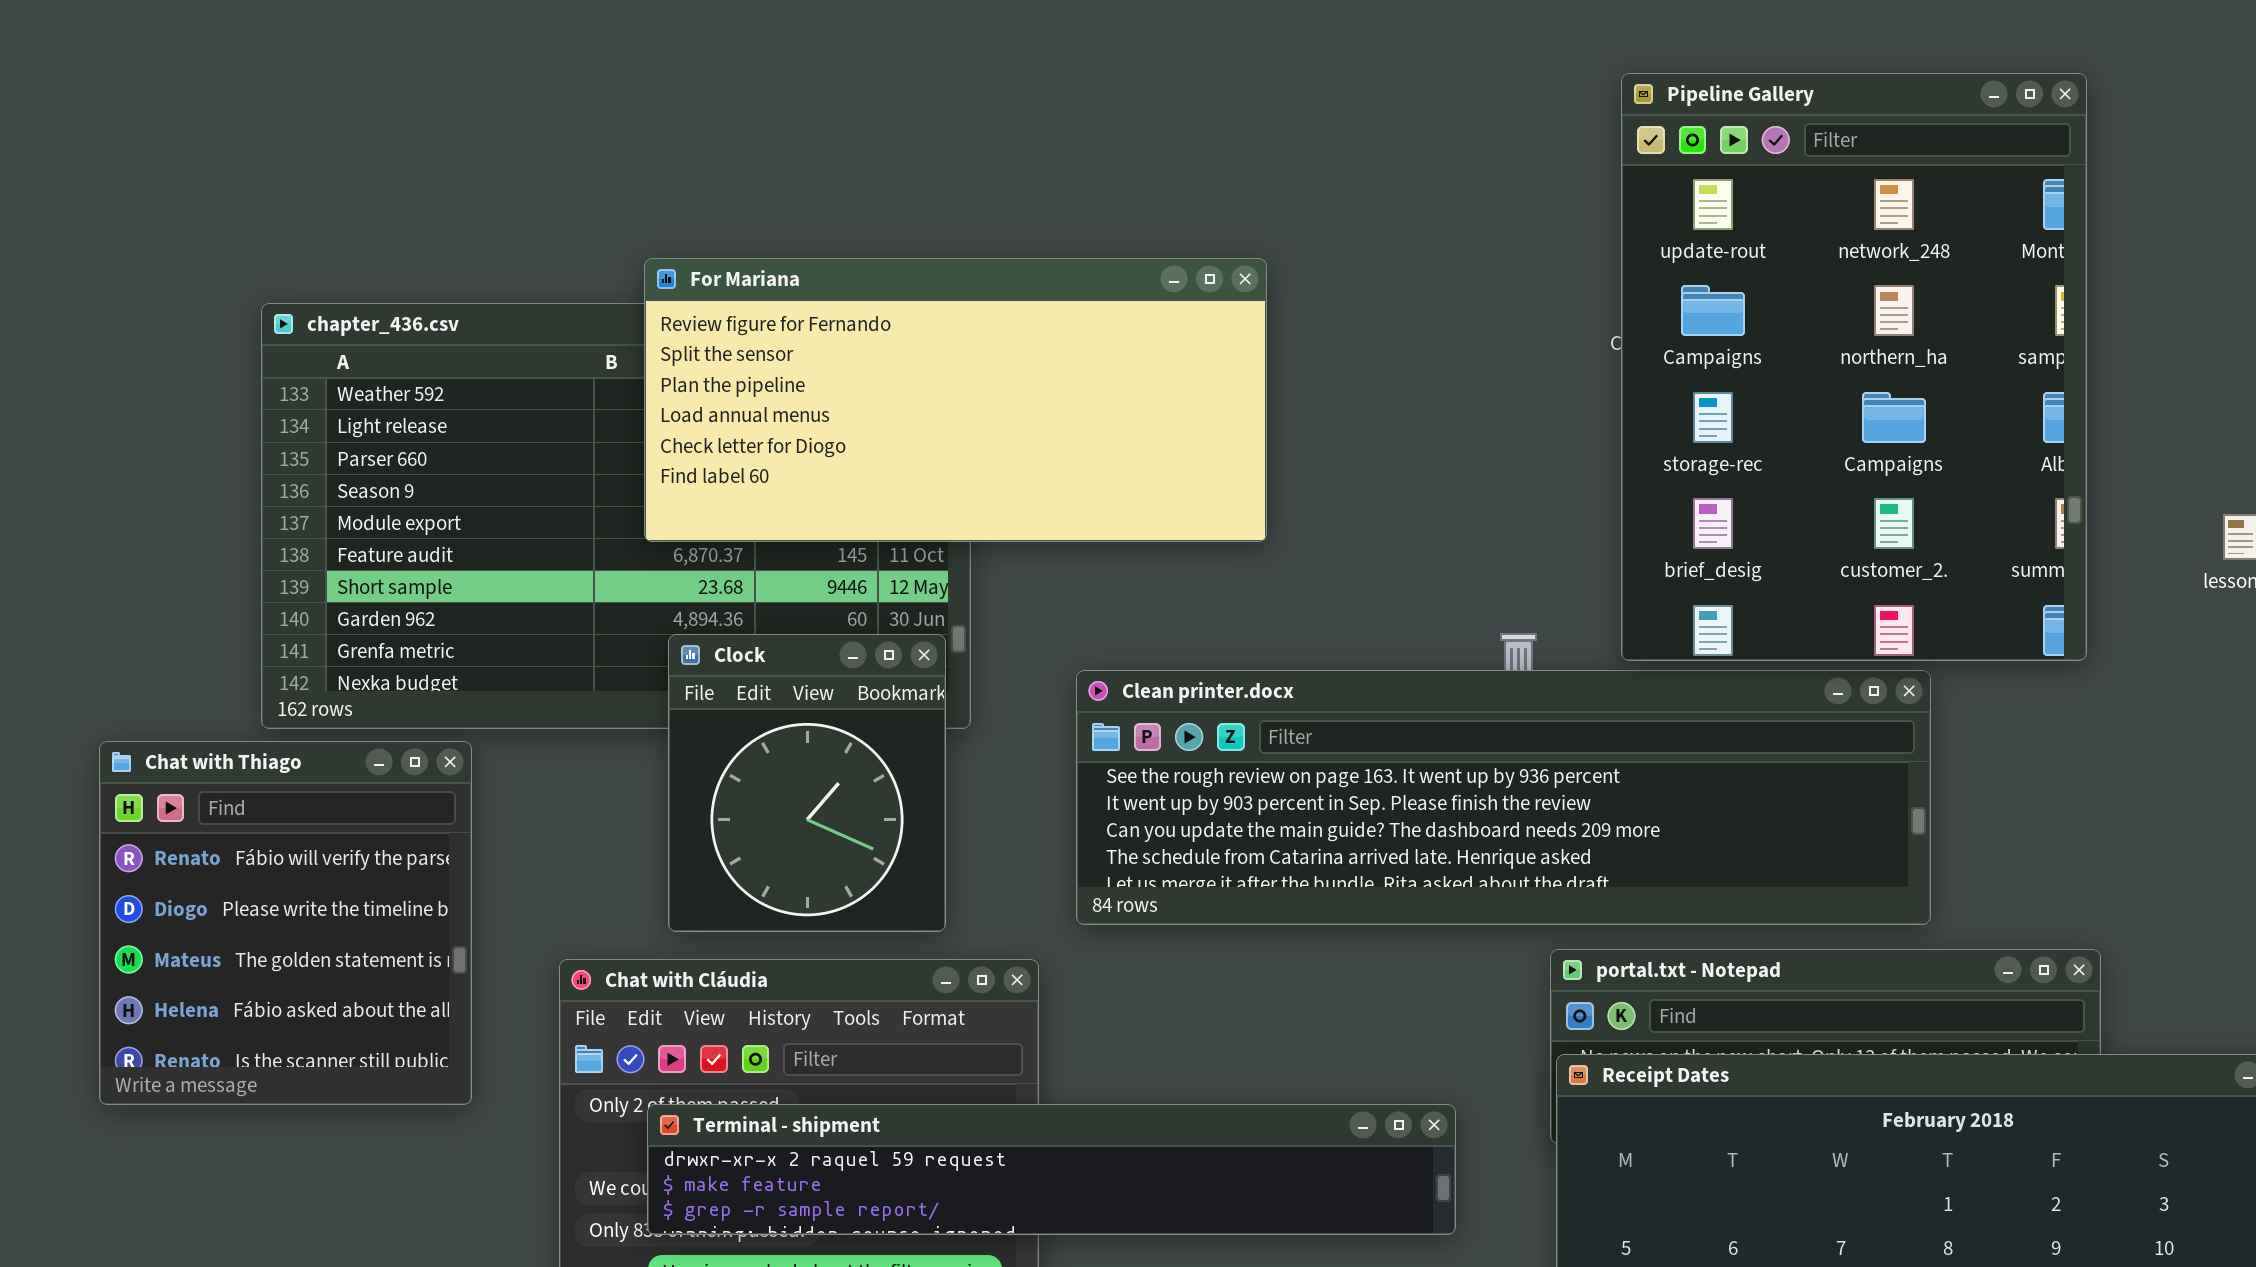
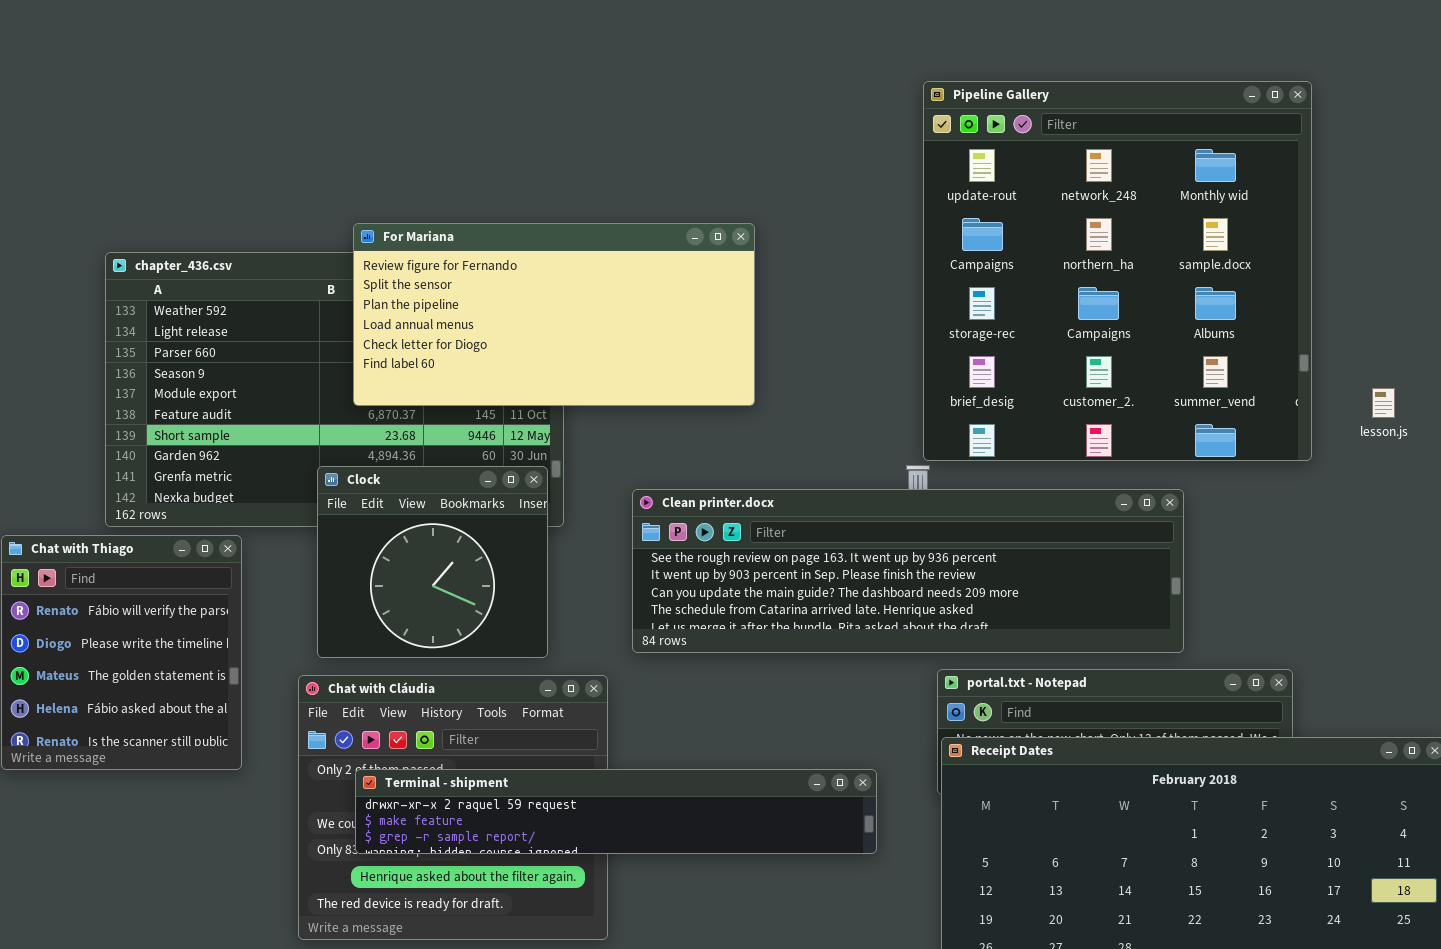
Pipeline Gallery: [1621,73,2087,661] -> [923,81,1312,461], moved, resized
Clock: [668,634,946,932] -> [317,466,548,658], resized

